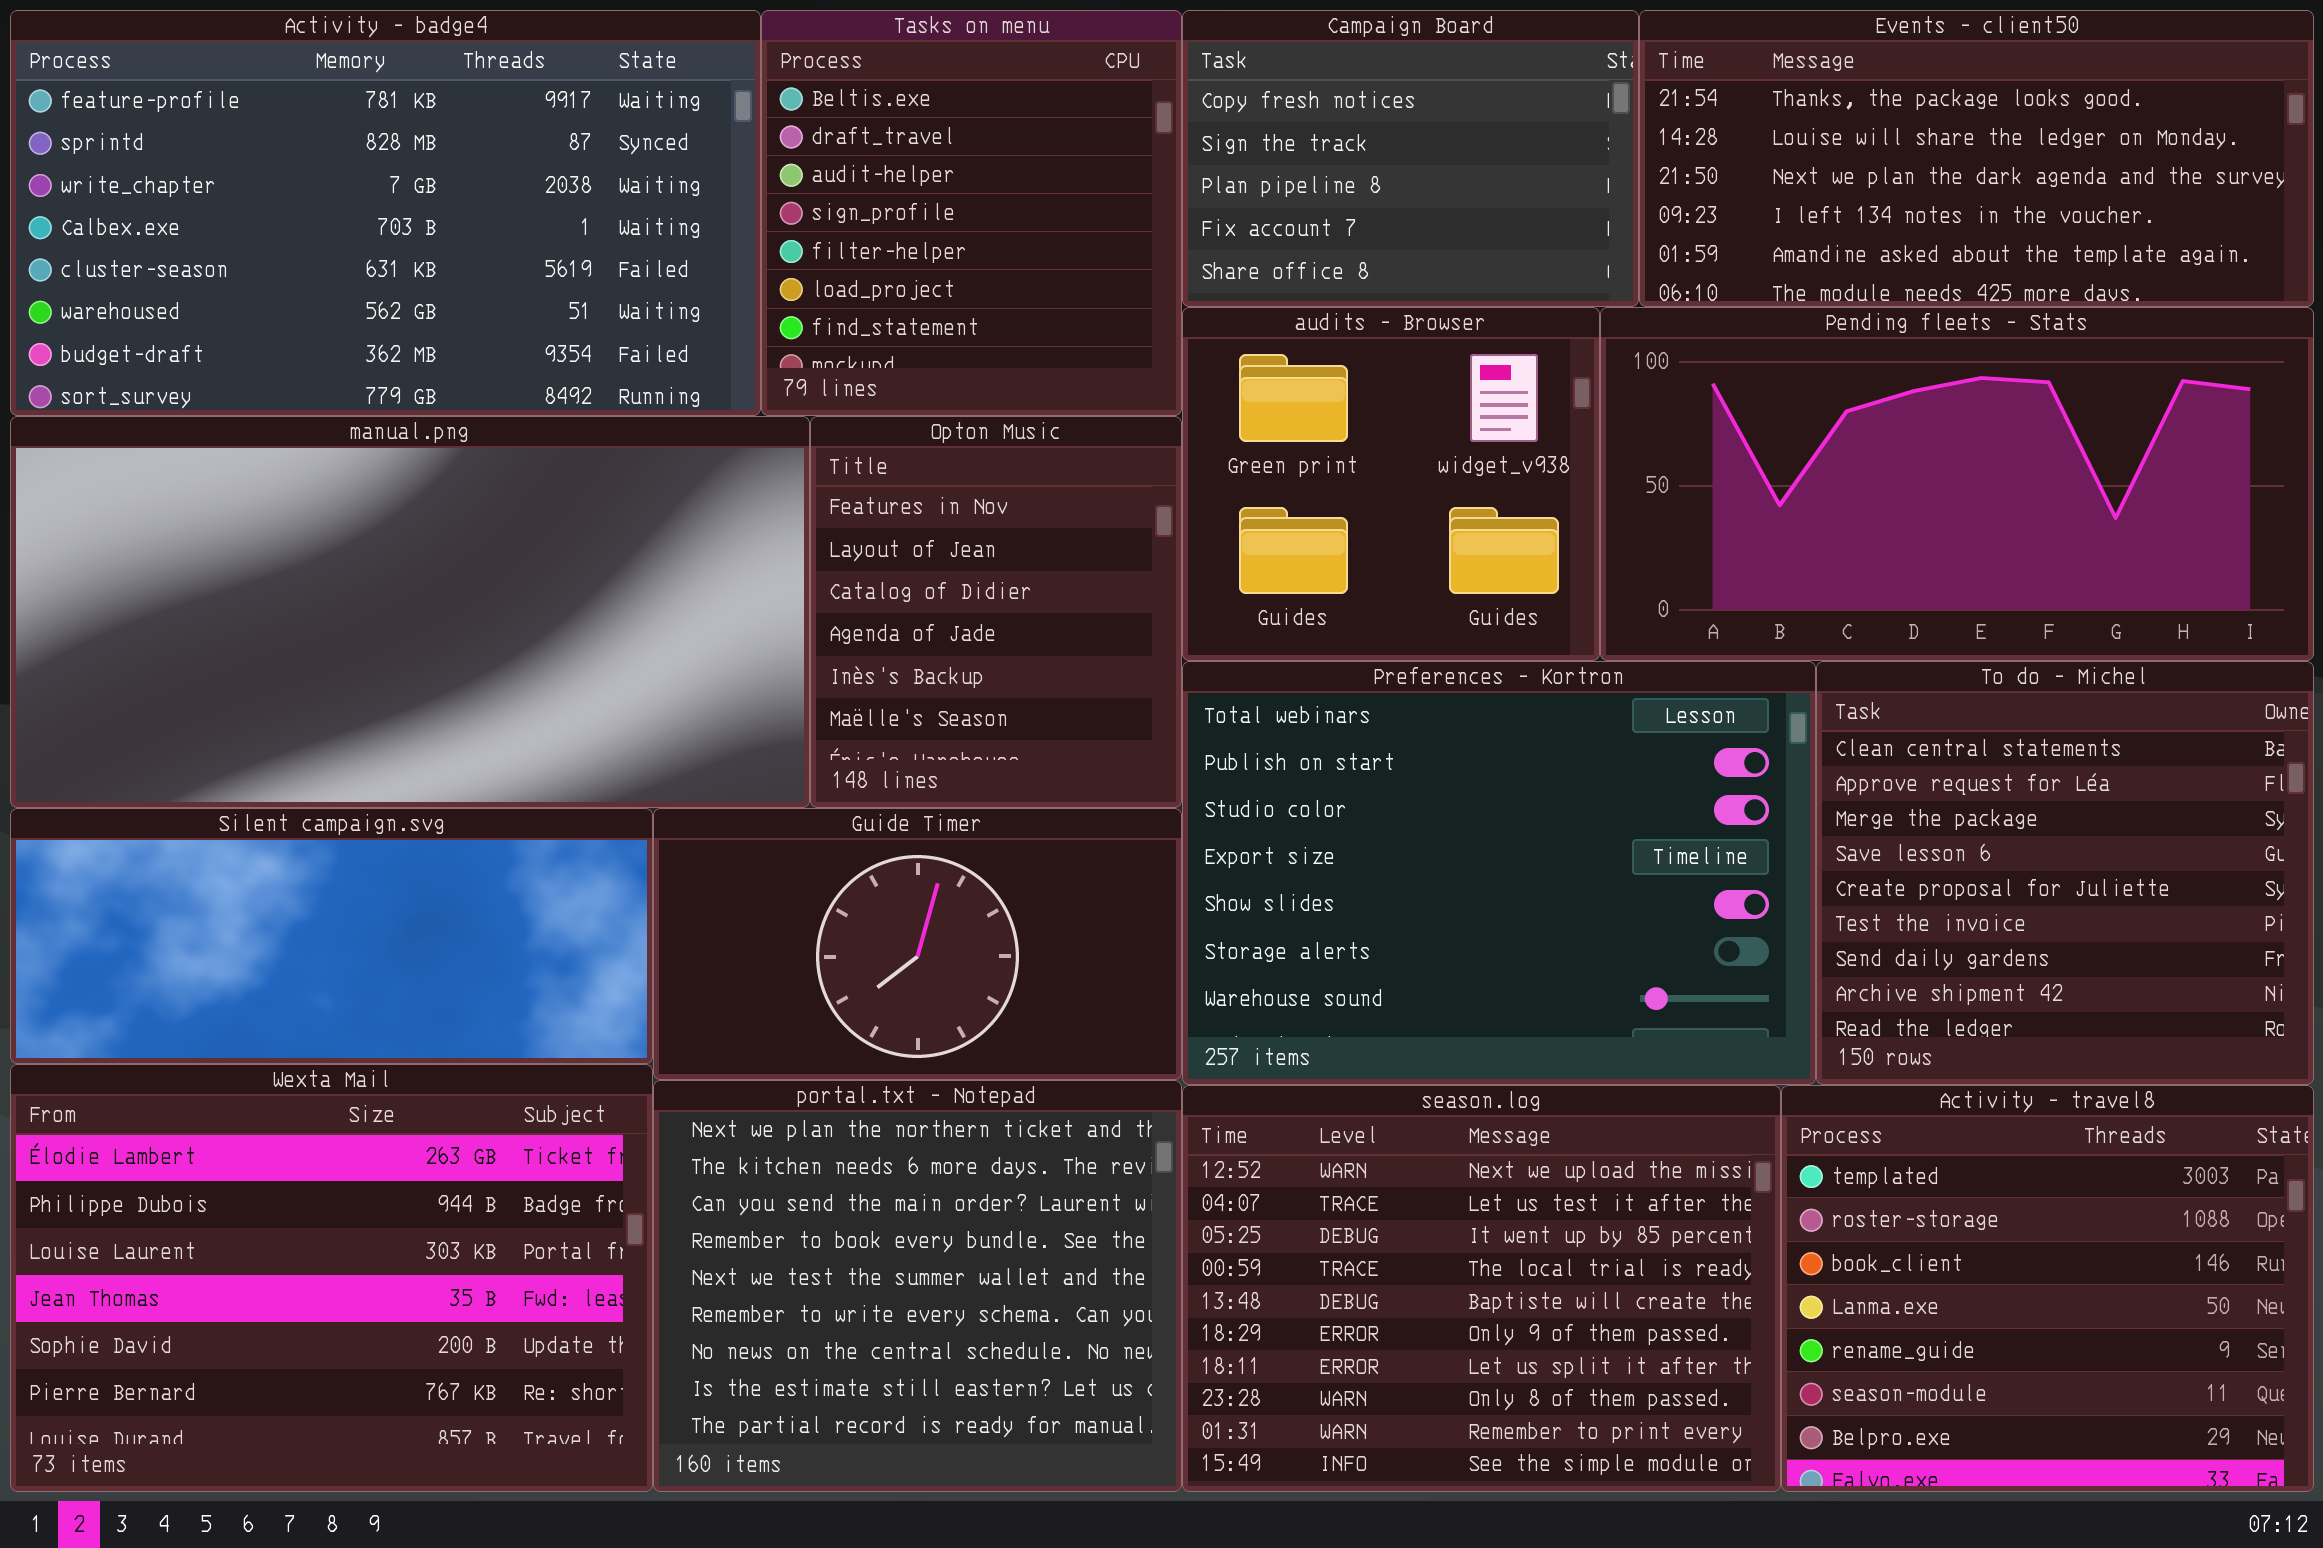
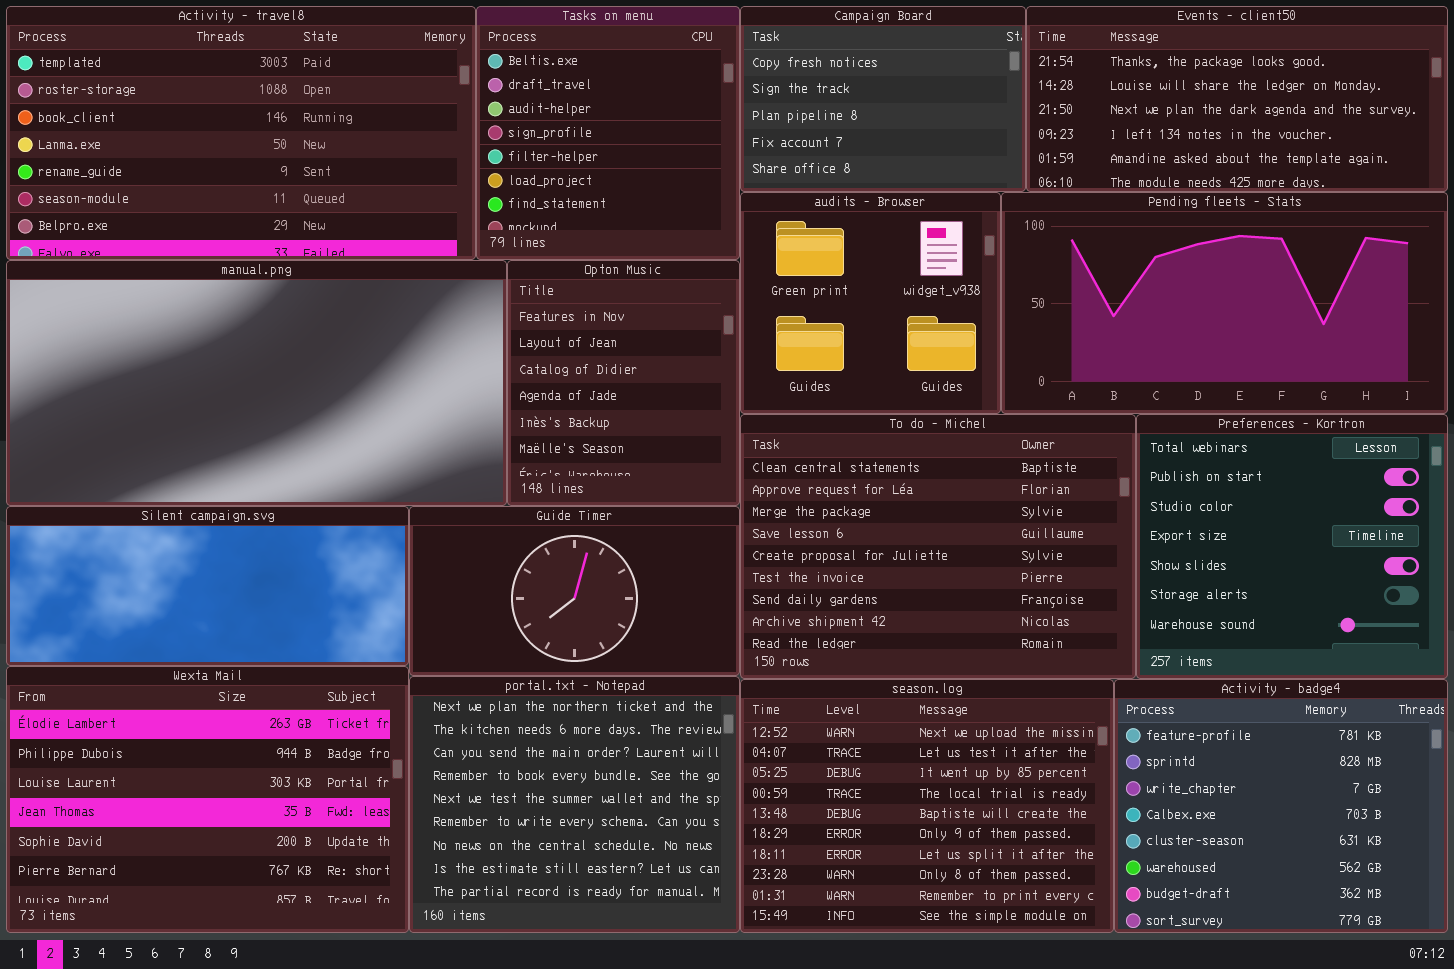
Activity - badge4: [10,10,761,416] -> [1114,679,1448,933], moved, resized
Preferences - Kortron: [1182,661,1816,1085] -> [1136,414,1448,679], moved, resized
To do - Michel: [1816,661,2314,1085] -> [740,414,1136,679], moved, resized
Activity - travel8: [1781,1085,2314,1492] -> [6,6,476,260], moved, resized

